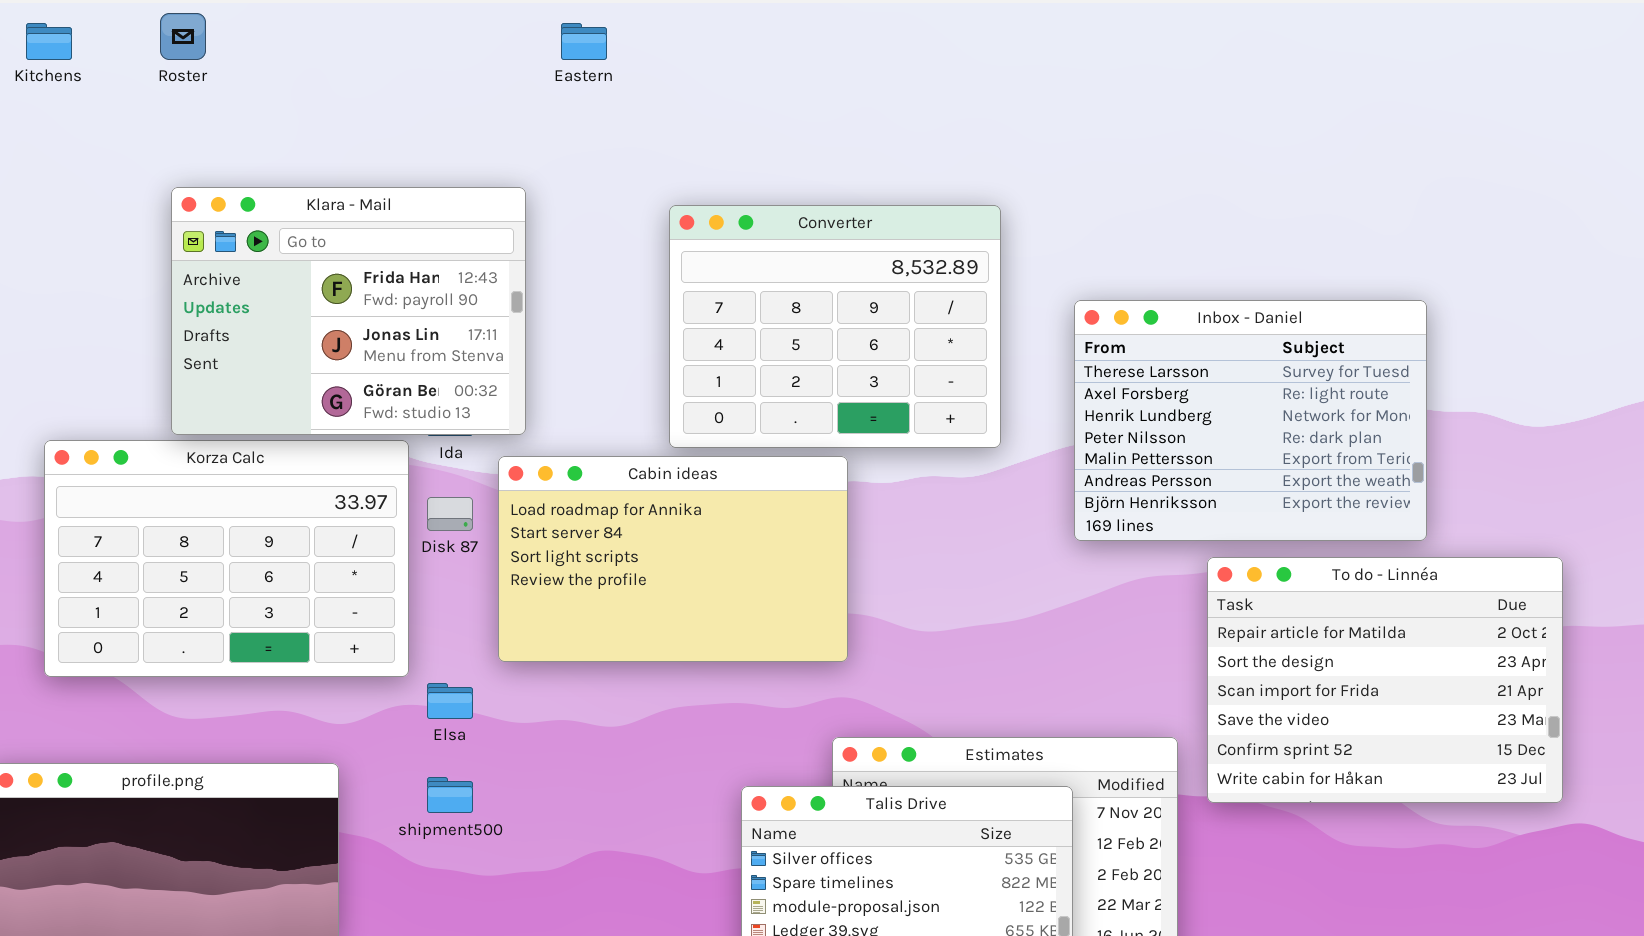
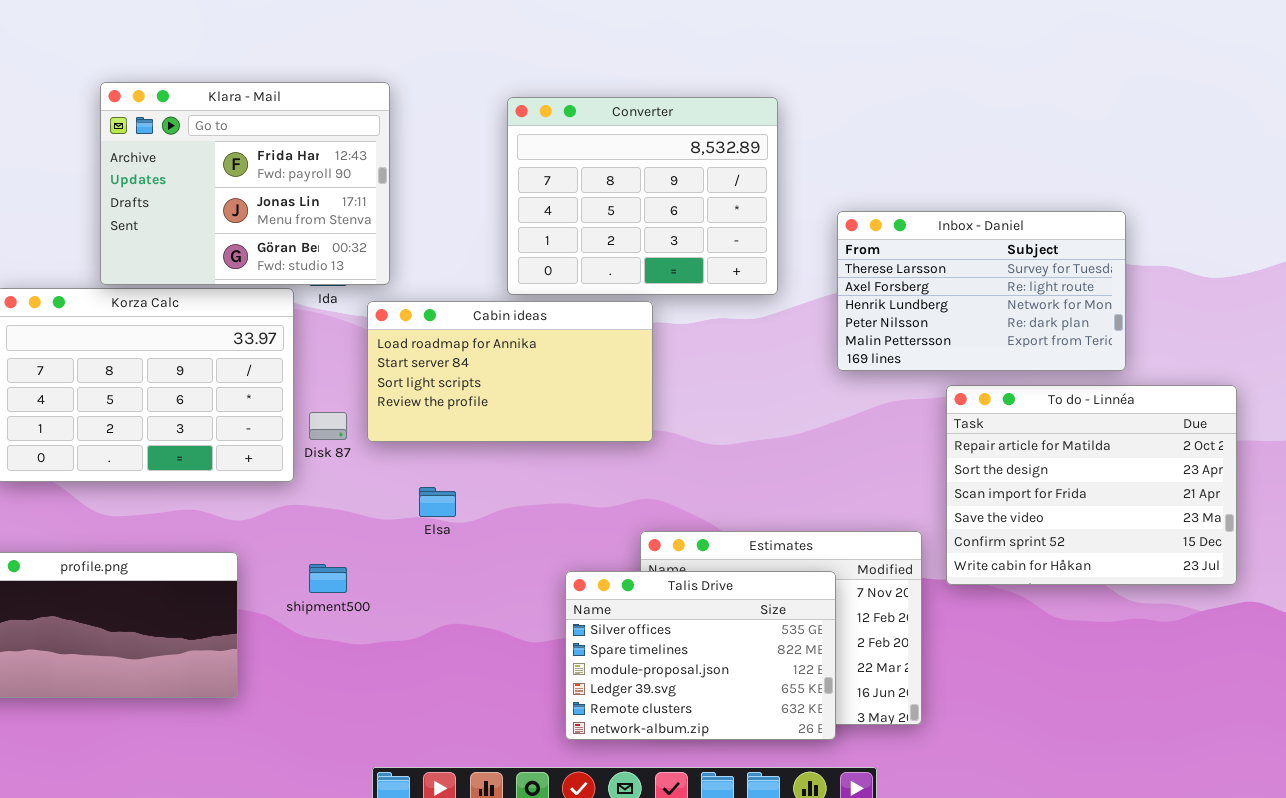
Inbox - Daniel: [1074,300,1427,541] -> [837,211,1126,371], resized
Cabin ideas: [498,456,848,662] -> [367,301,653,442], resized
Disk 87: [427,497,473,531] -> [309,412,347,440], moved
Elsa: [427,683,473,719] -> [419,487,456,517], moved

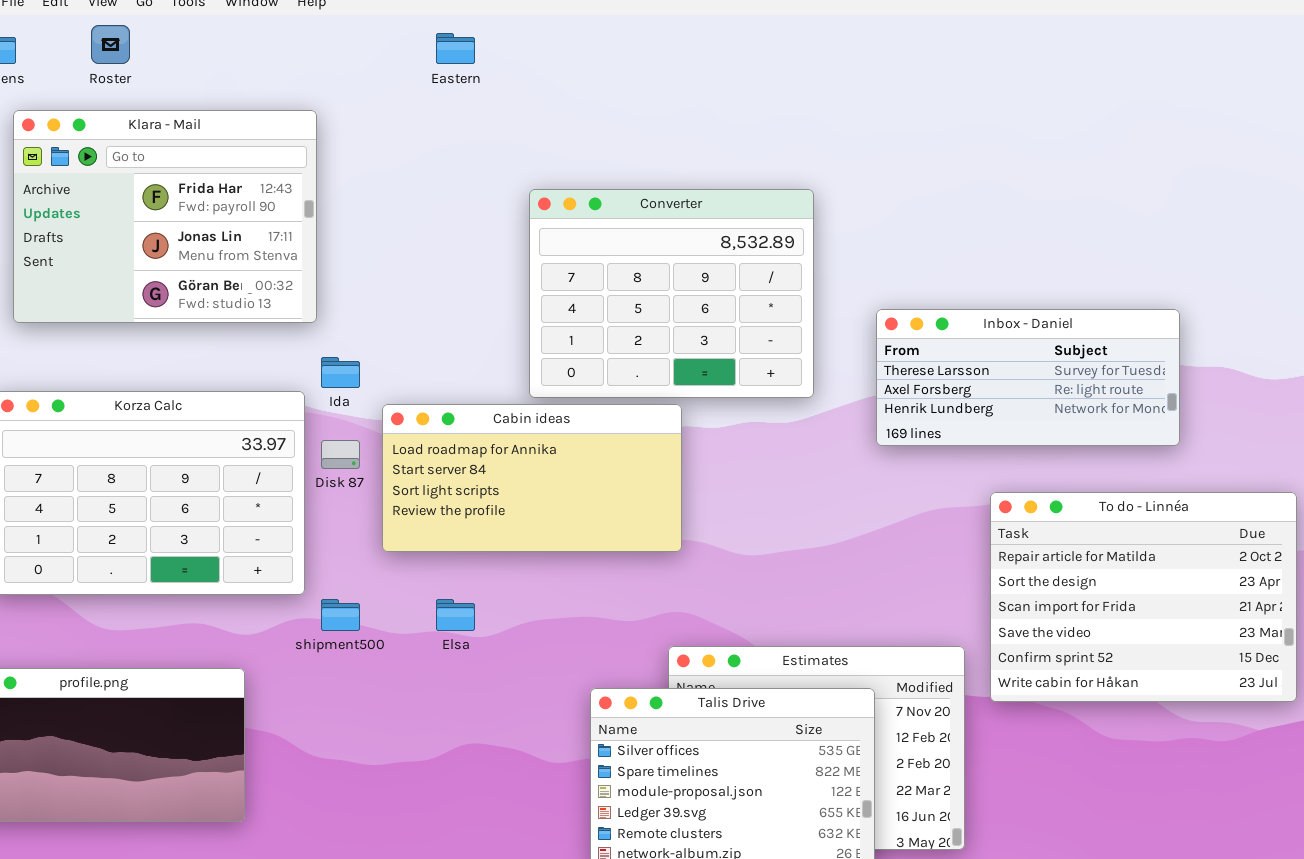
Klara - Mail: [100,82,390,285] -> [13,110,317,323], moved
Inbox - Daniel: [837,211,1126,371] -> [876,309,1180,446], resized
Disk 87: [309,412,347,440] -> [321,440,360,469], moved
shipment500: [309,564,347,593] -> [321,599,360,631], moved

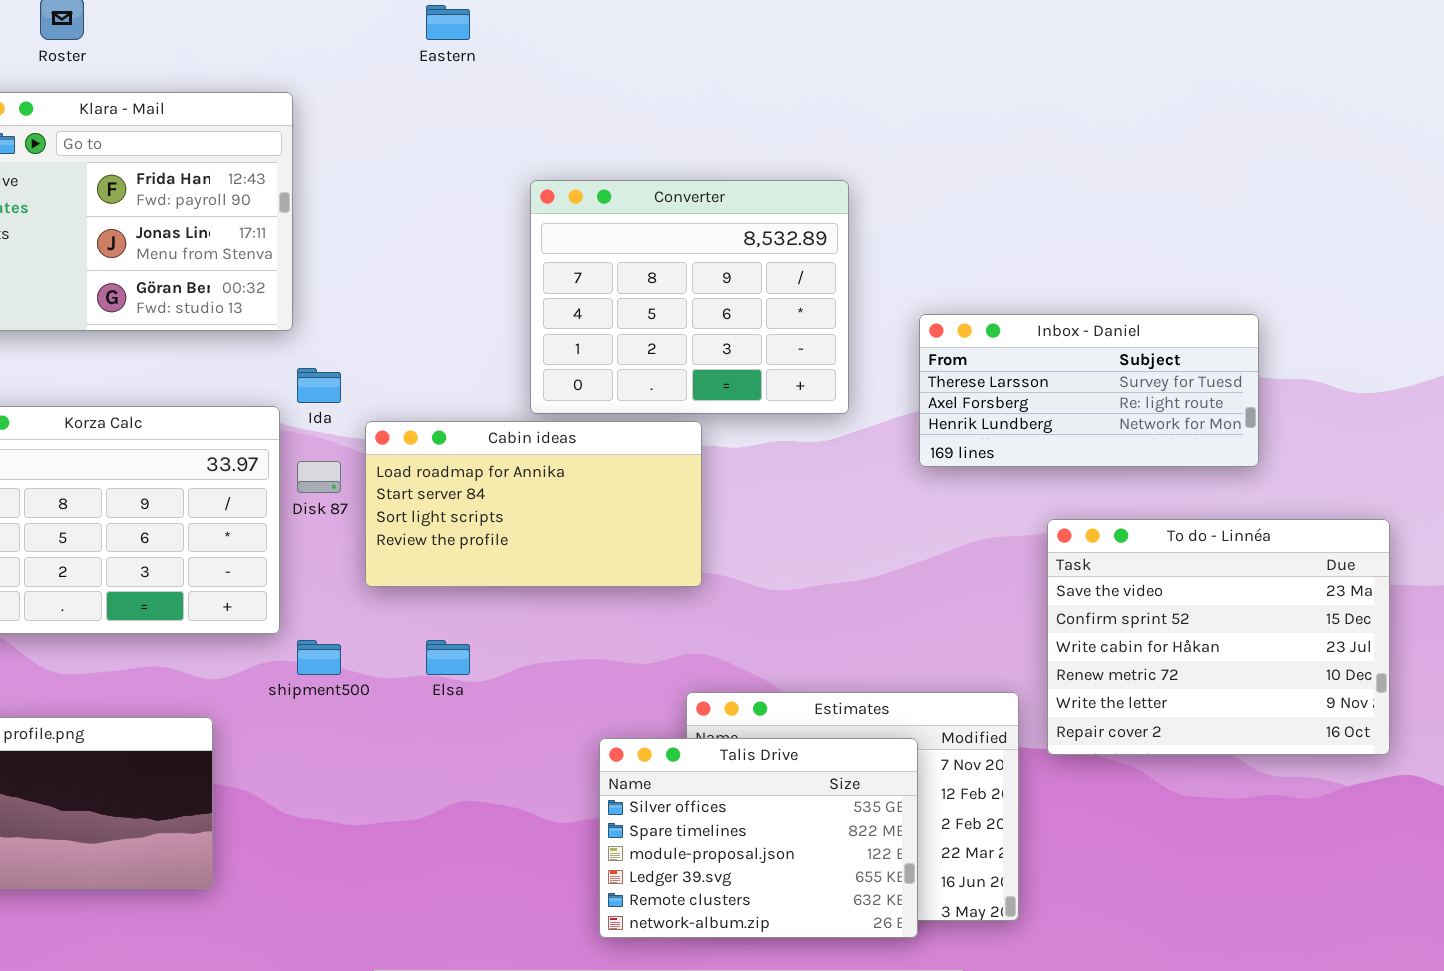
To do - Linnéa: [990,492,1297,702] -> [1047,519,1390,755], scrolled down 3 rows

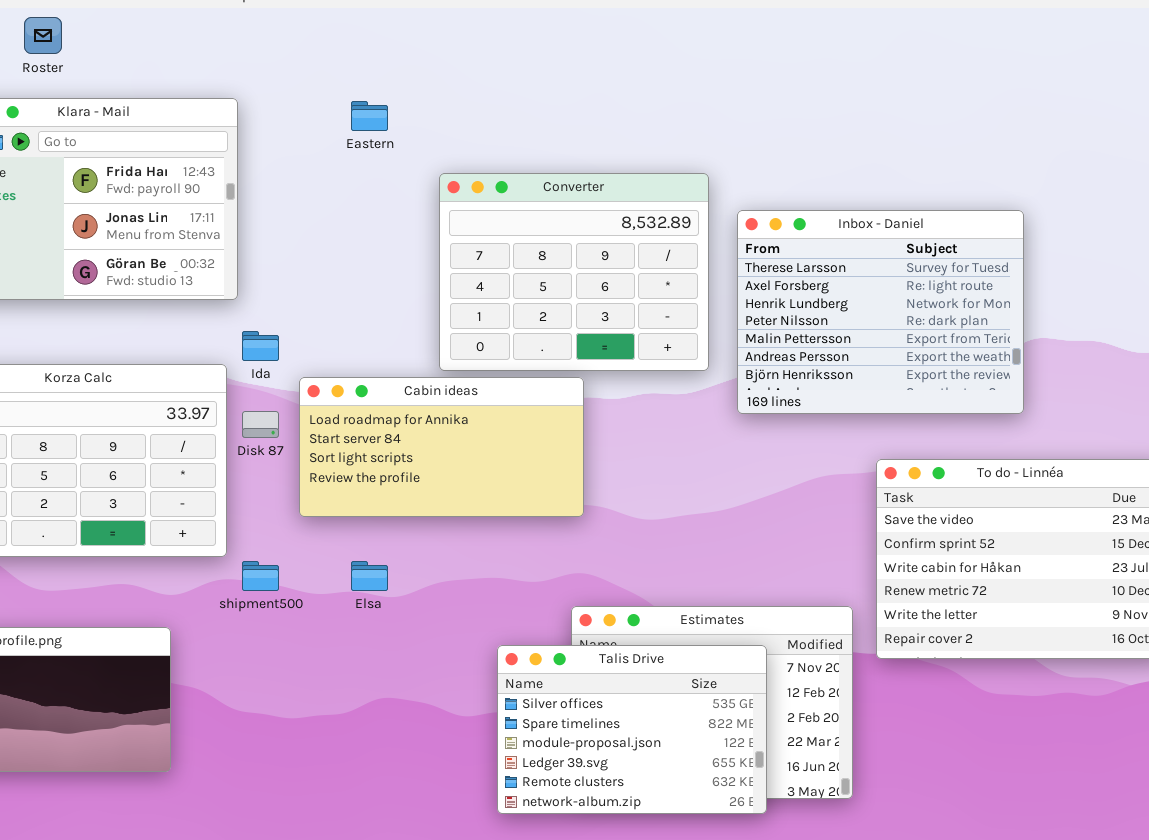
Eastern: [426,5,470,40] -> [351,101,388,131], moved
Inbox - Daniel: [919,314,1259,467] -> [737,210,1024,414], moved, resized

